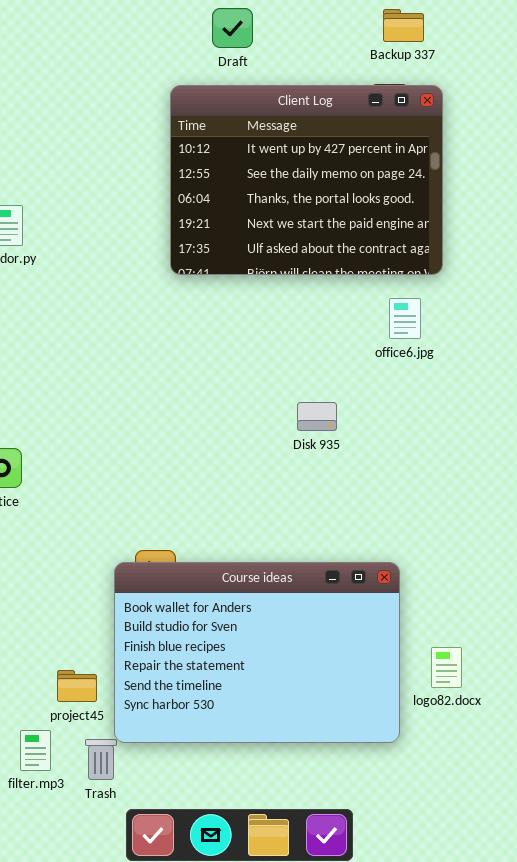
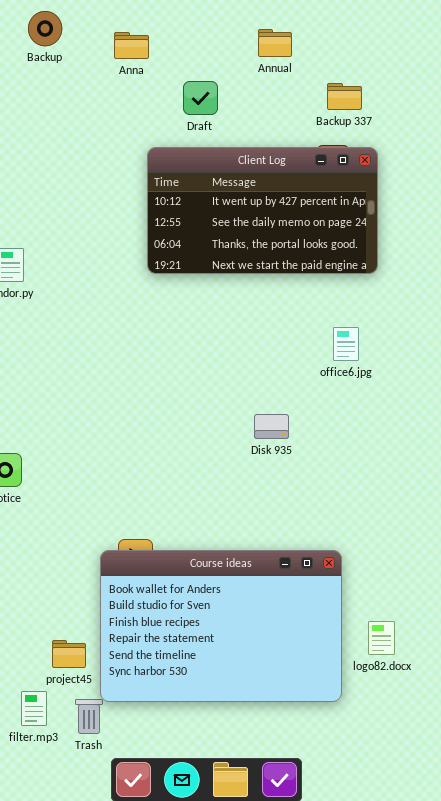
Client Log: [170,85,443,275] -> [147,147,378,274], resized

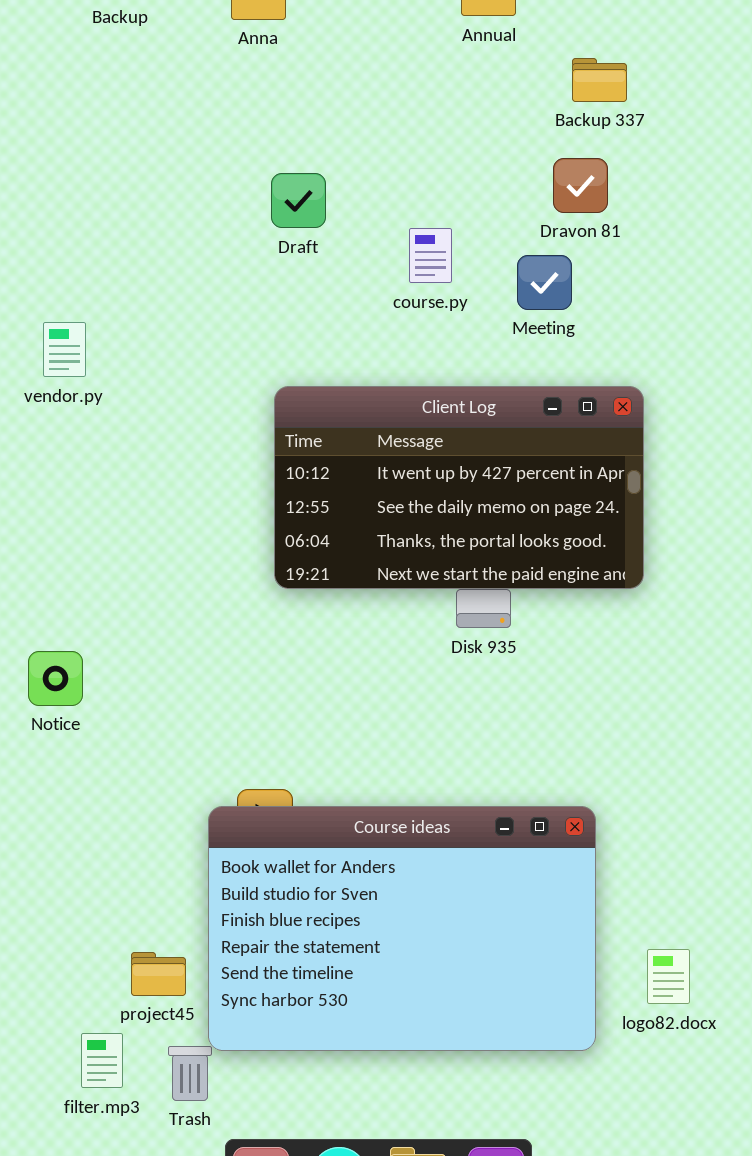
Draft: [183,81,218,115] -> [271,173,326,228], moved
Client Log: [147,147,378,274] -> [274,386,644,589], moved
logo82.docx: [368,621,395,655] -> [647,949,690,1004], moved

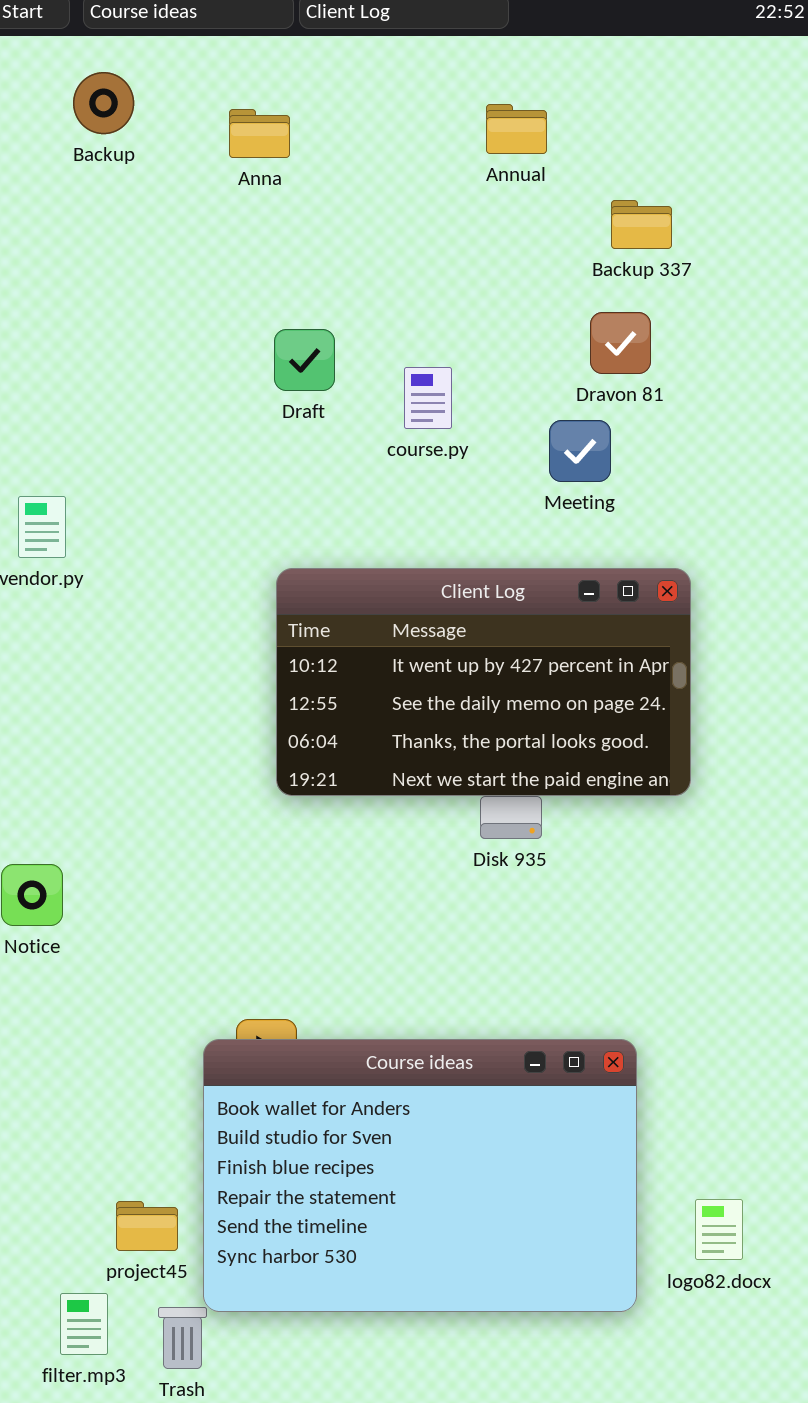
course.py: [409,228,452,283] -> [404,367,452,429], moved

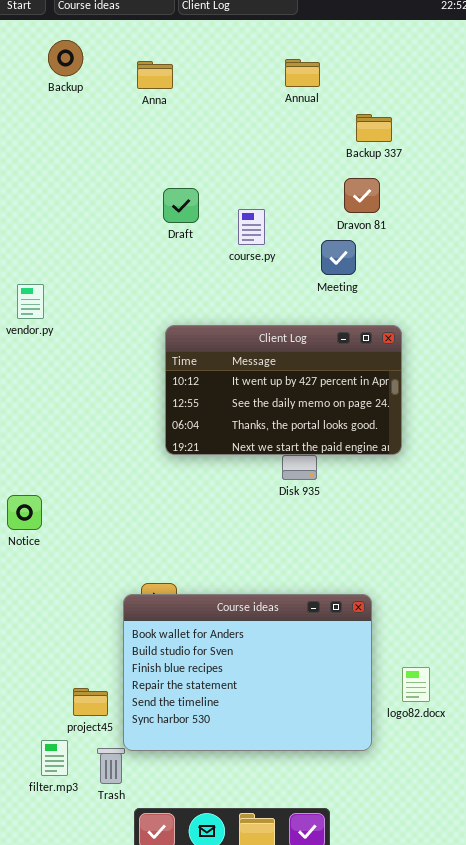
logo82.docx: [695,1199,743,1260] -> [402,667,430,702], moved

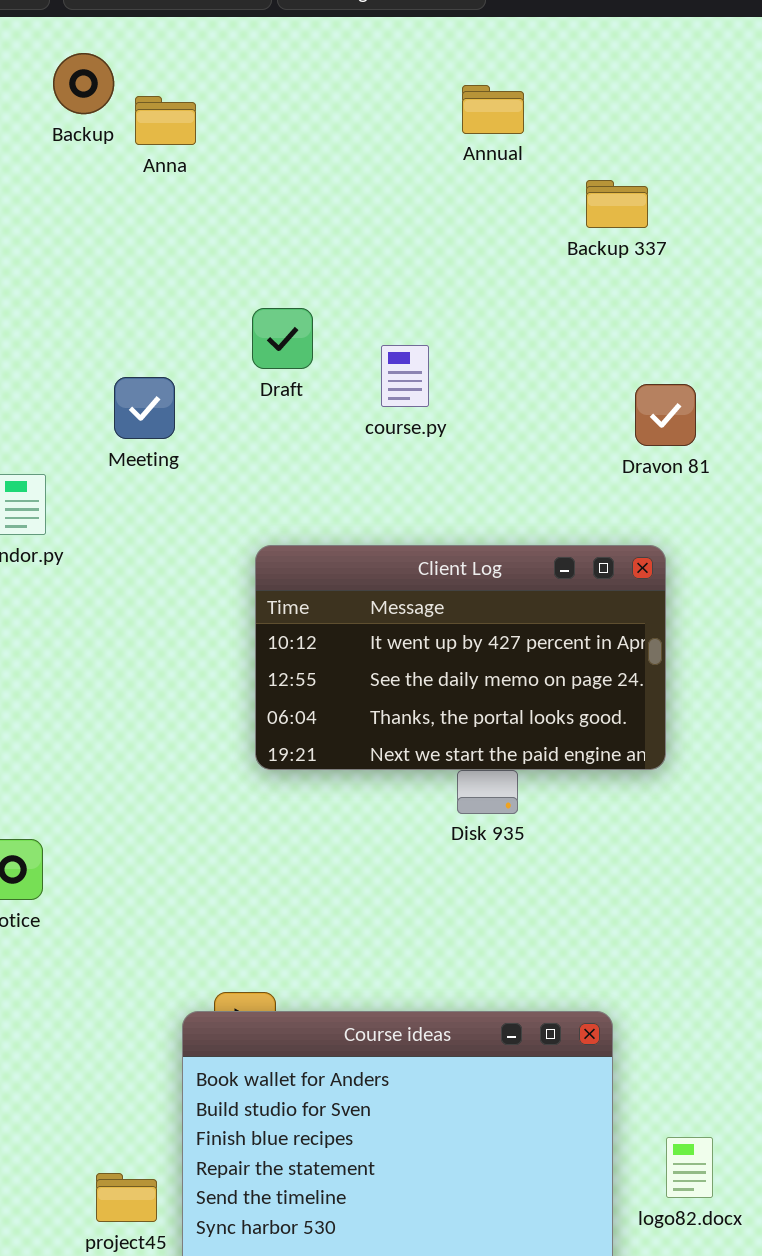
Anna: [137,61,173,89] -> [135,96,196,145], moved
Dravon 81: [344,178,380,213] -> [635,384,696,446], moved
Meeting: [321,240,356,275] -> [114,377,175,439], moved

